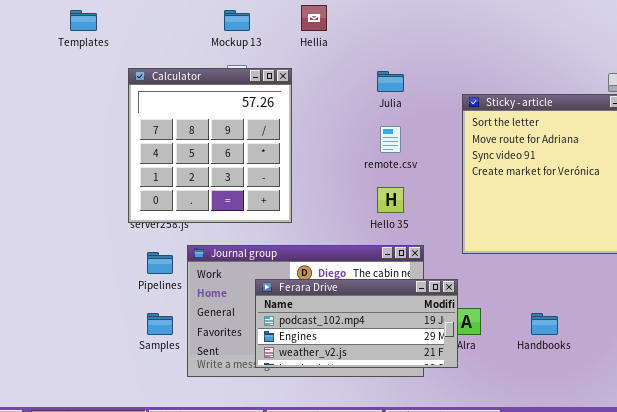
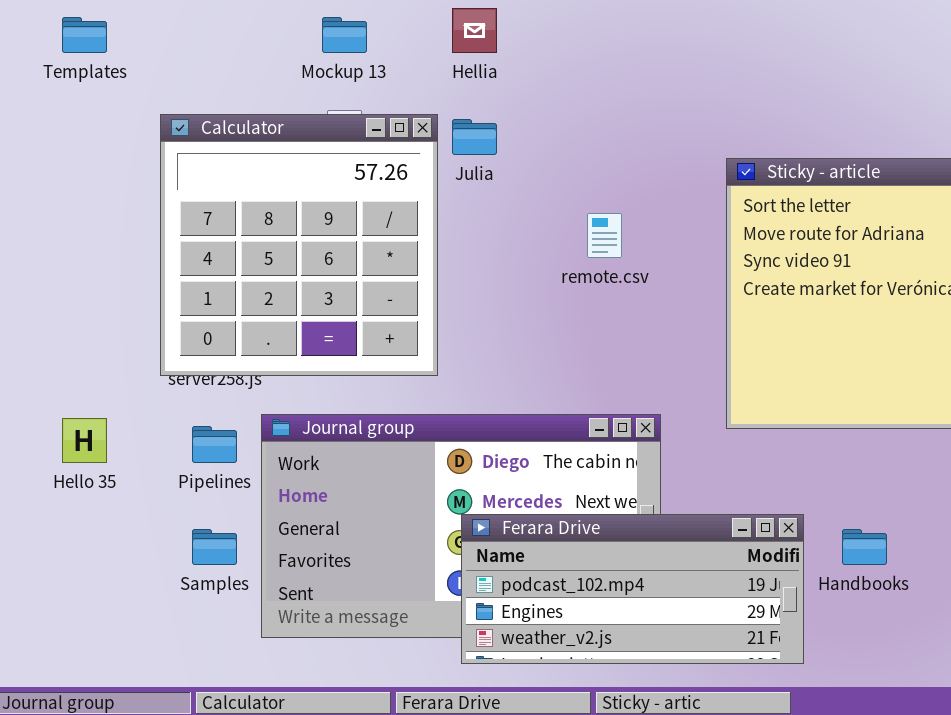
Julia: [377,71,404,92] -> [452,119,497,155], moved
Hello 35: [377,187,404,213] -> [62,418,107,463], moved
Ferara Drive: [255,279,458,368] -> [461,514,804,664], moved

